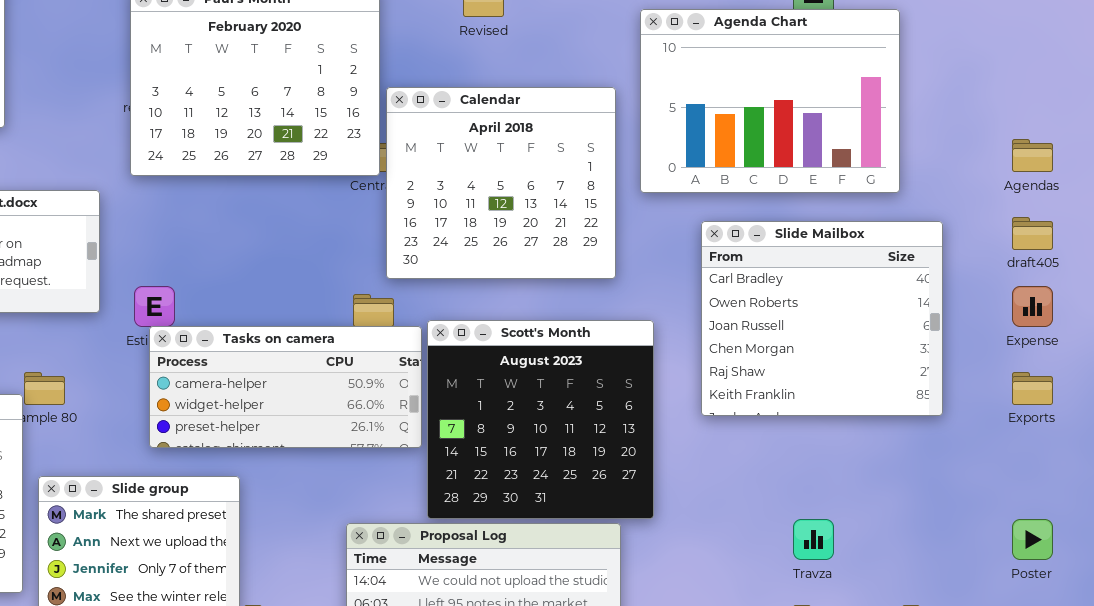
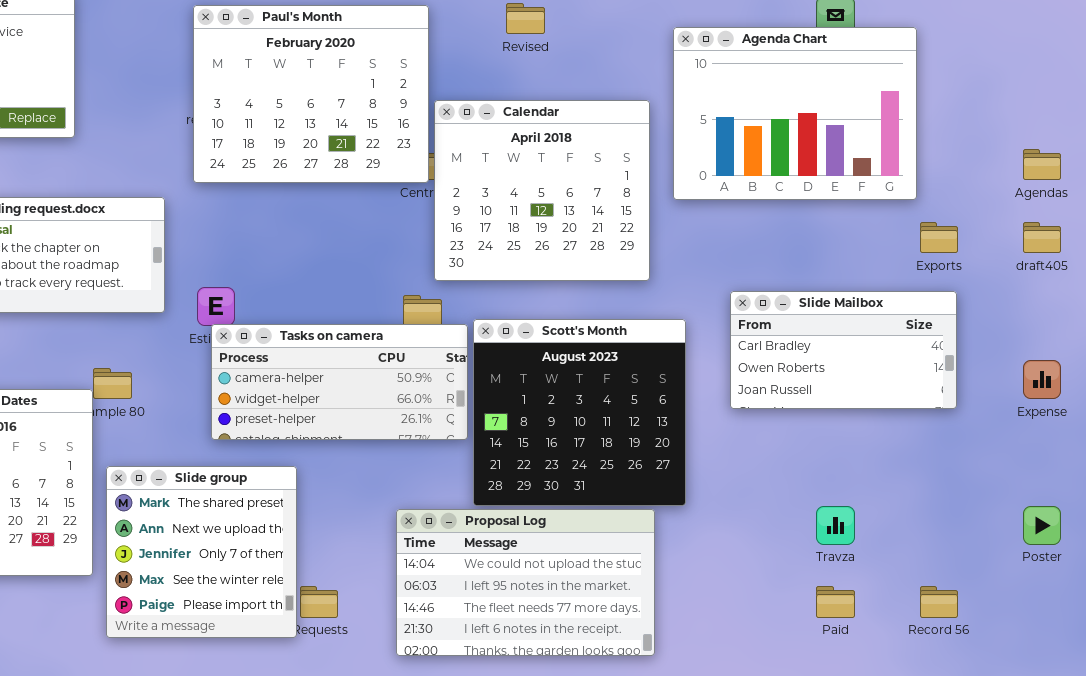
Slide Mailbox: [701,221,943,416] -> [730,291,957,409], resized
Expense: [1012,286,1053,327] -> [1023,360,1061,399], moved
Exports: [1012,372,1053,405] -> [920,222,958,253], moved

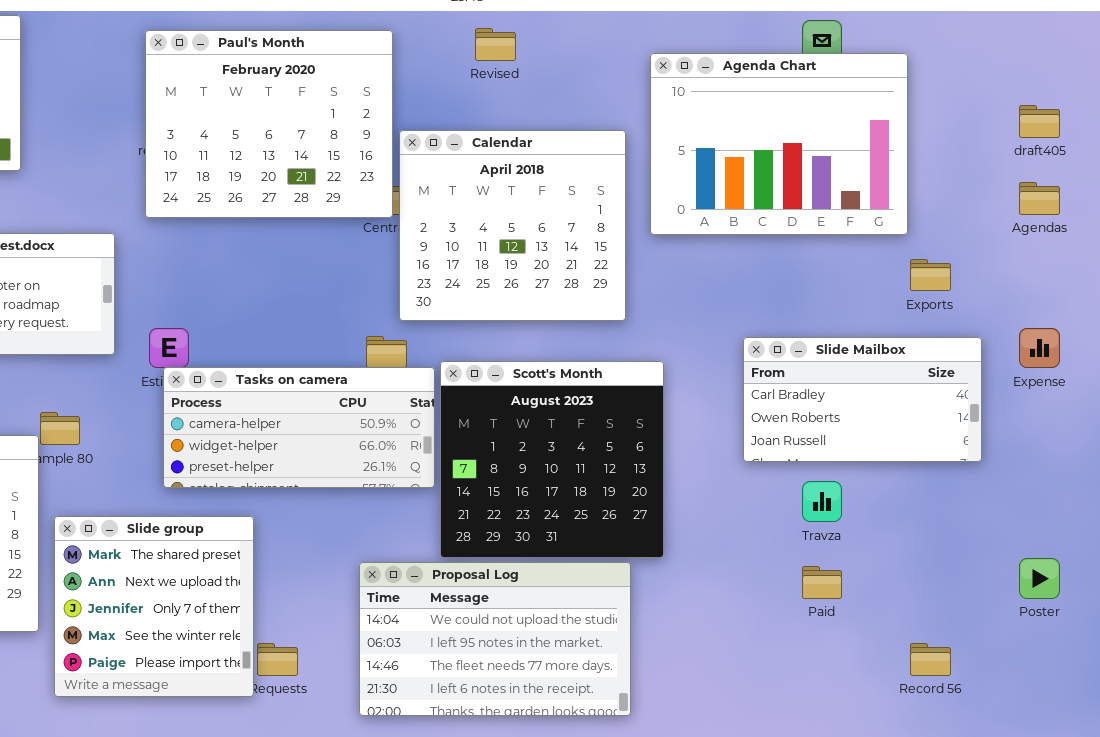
draft405: [1023,222,1061,253] -> [1019,105,1060,138], moved
Slide Mailbox: [730,291,957,409] -> [743,337,982,462], moved
Expense: [1023,360,1061,399] -> [1019,328,1060,368], moved
Travza: [816,506,855,545] -> [802,481,842,522], moved
Paid: [816,586,855,618] -> [802,566,842,599], moved

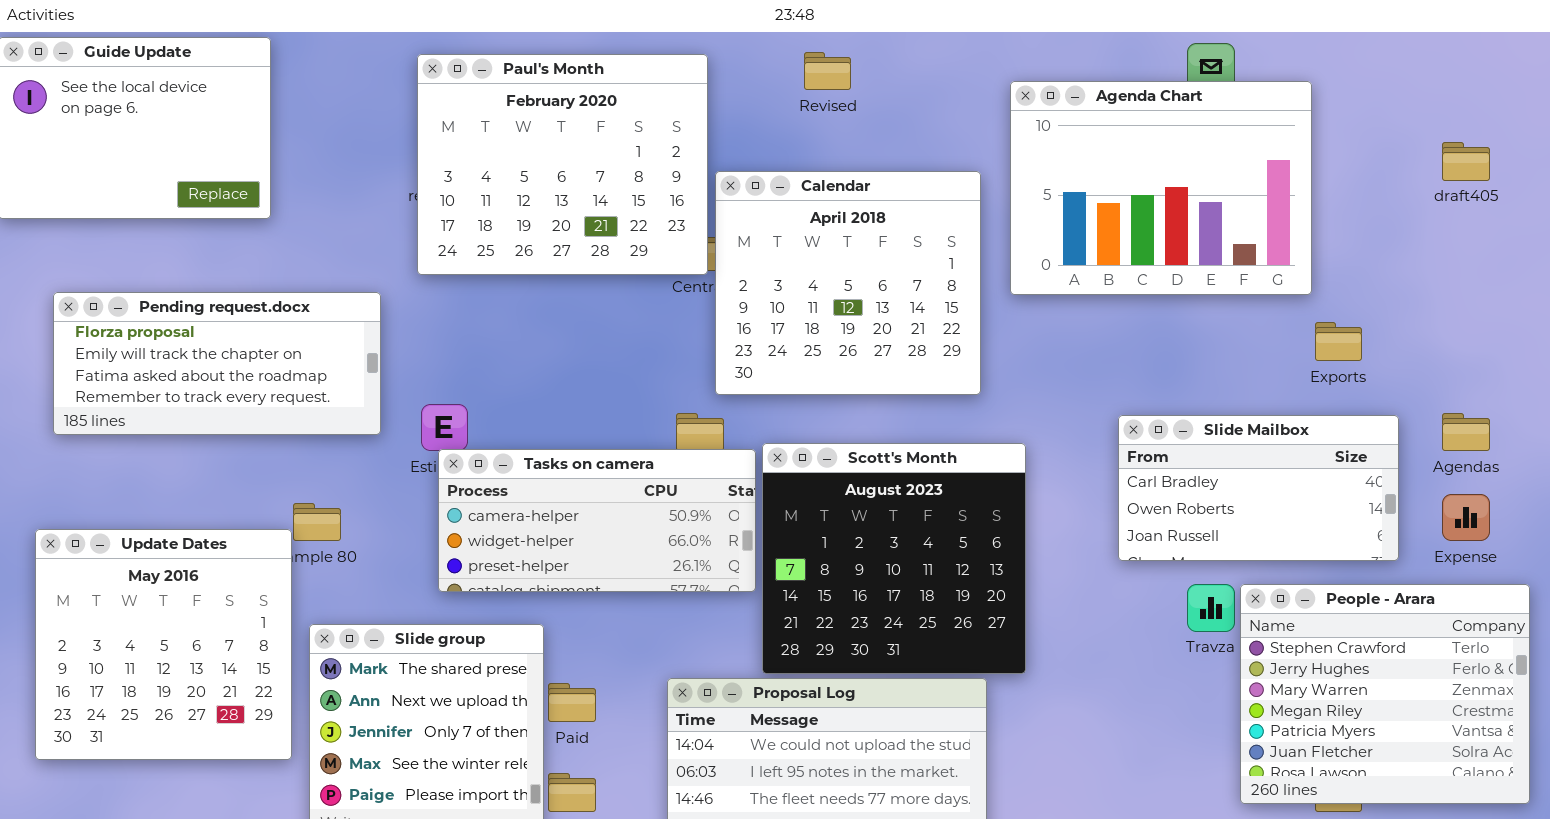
Agendas: [1019,182,1060,215] -> [1442,413,1490,451], moved
Expense: [1019,328,1060,368] -> [1442,494,1490,541], moved
People - Arara: none -> [1240,584,1530,804], opened
Paid: [802,566,842,599] -> [548,683,596,722], moved

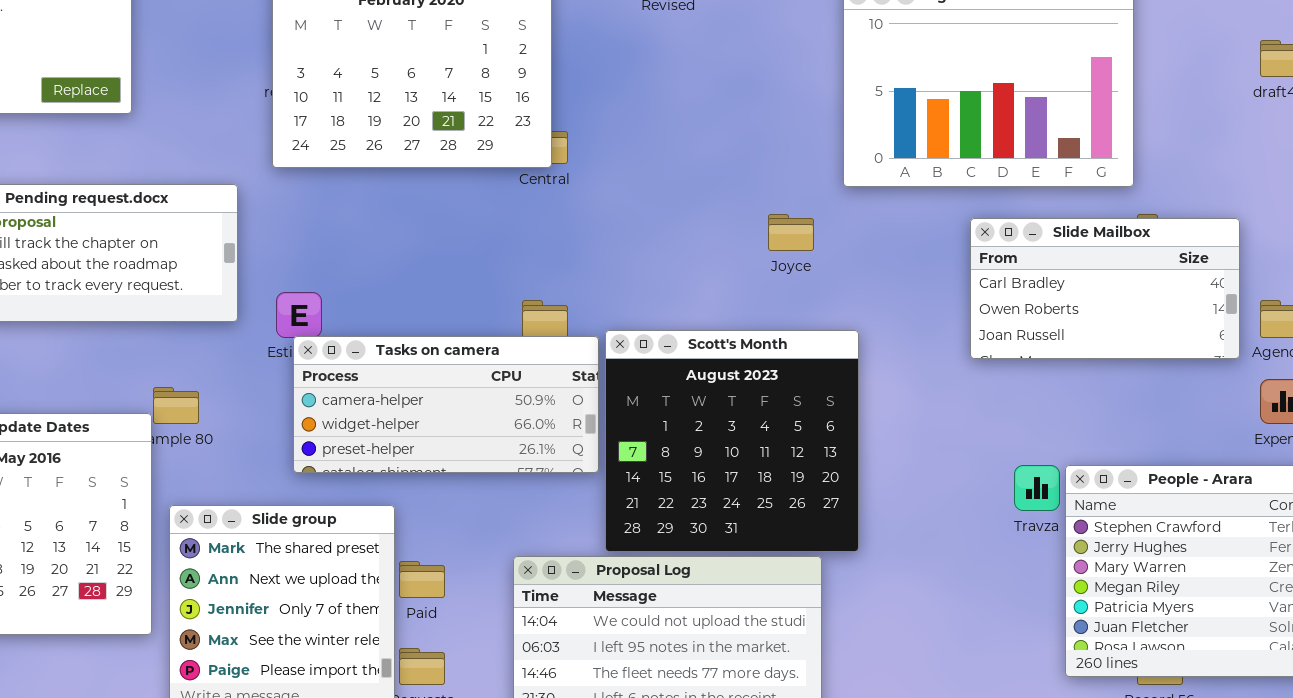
Calendar: [715,171,981,395] -> none, closed
Slide Mailbox: [1118,415,1399,561] -> [970,218,1240,359], moved

